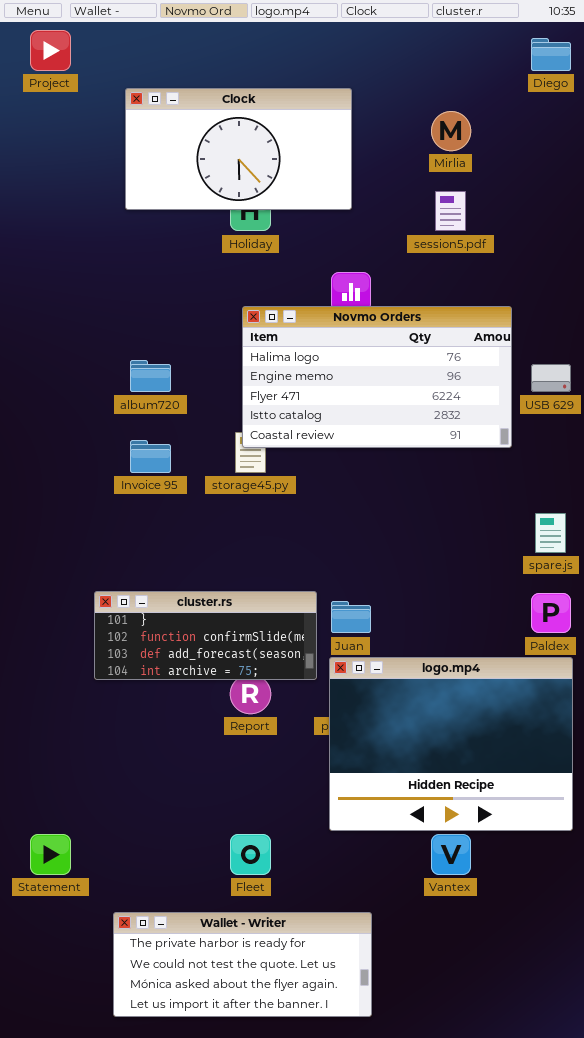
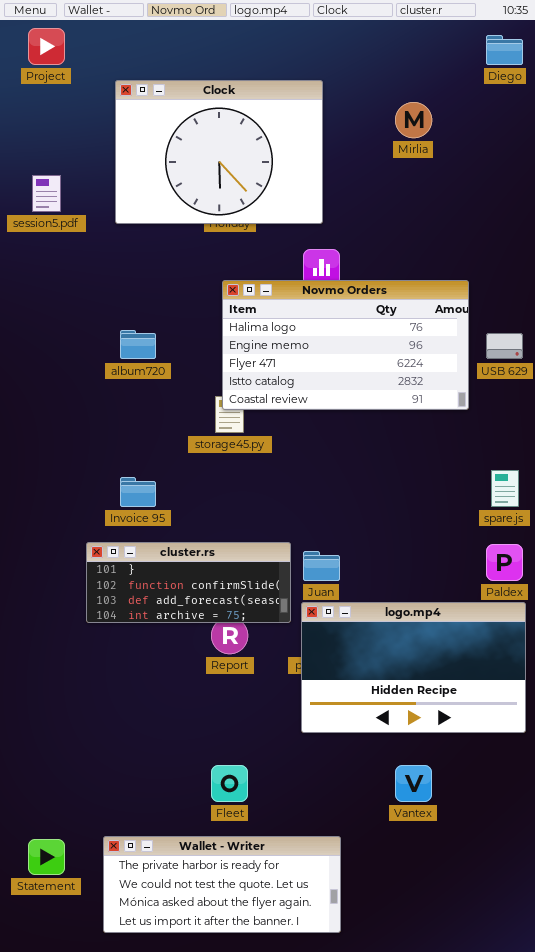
Clock: [125,88,352,210] -> [115,80,323,224], resized
session5.pdf: [435,191,466,231] -> [32,175,61,212], moved
Invoice 95: [130,440,171,473] -> [120,477,156,507], moved
logo.mp4: [329,657,573,831] -> [301,602,526,733], resized
Statement: [30,834,71,875] -> [28,839,65,875], moved

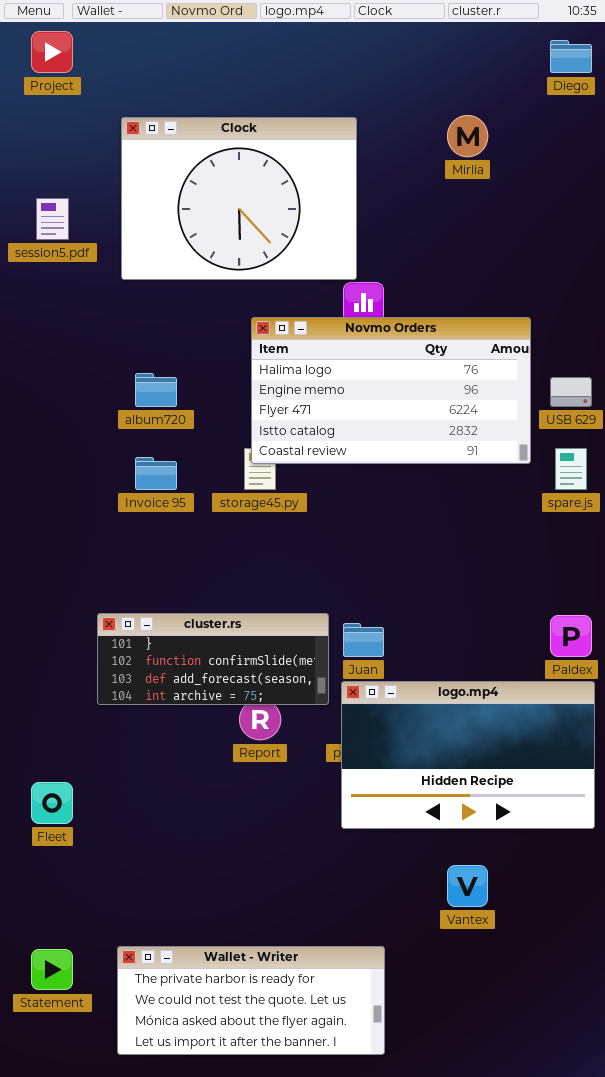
Clock: [115,80,323,224] -> [121,117,357,280], moved
spare.js: [491,470,519,507] -> [555,448,587,490], moved
Invoice 95: [120,477,156,507] -> [135,457,177,490], moved
Fleet: [211,765,248,802] -> [31,782,73,824], moved

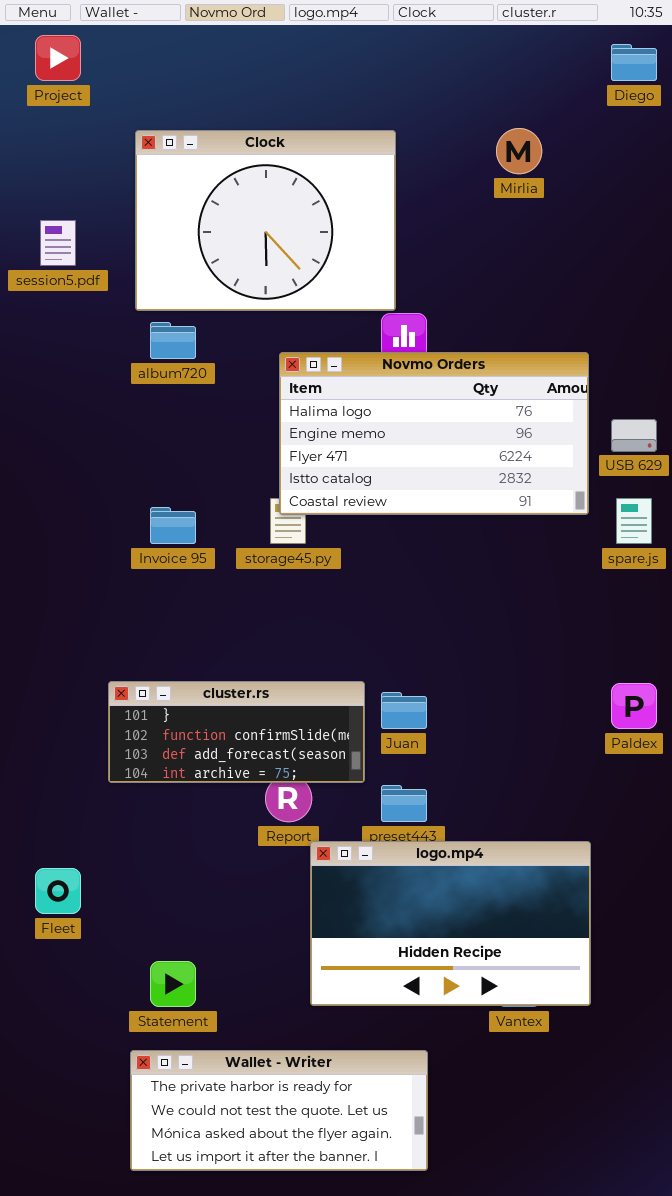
album720: [135,373,177,407] -> [150,322,196,359], moved
logo.mp4: [341,681,595,829] -> [310,841,591,1006], moved
Statement: [31,949,73,990] -> [150,961,196,1007], moved

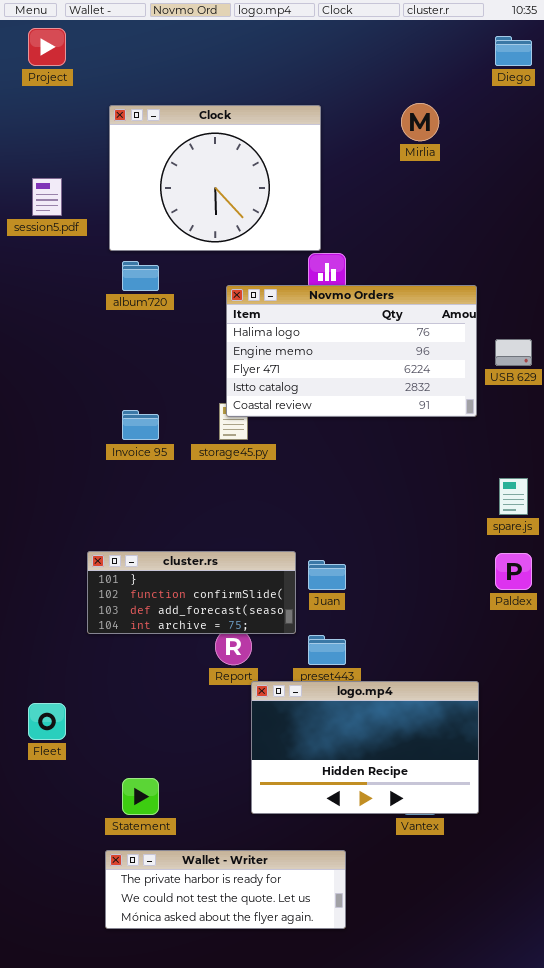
spare.js: [616,498,652,544] -> [499,478,528,515], moved
Wallet - Writer: [130,1050,428,1171] -> [105,850,346,929], resized

